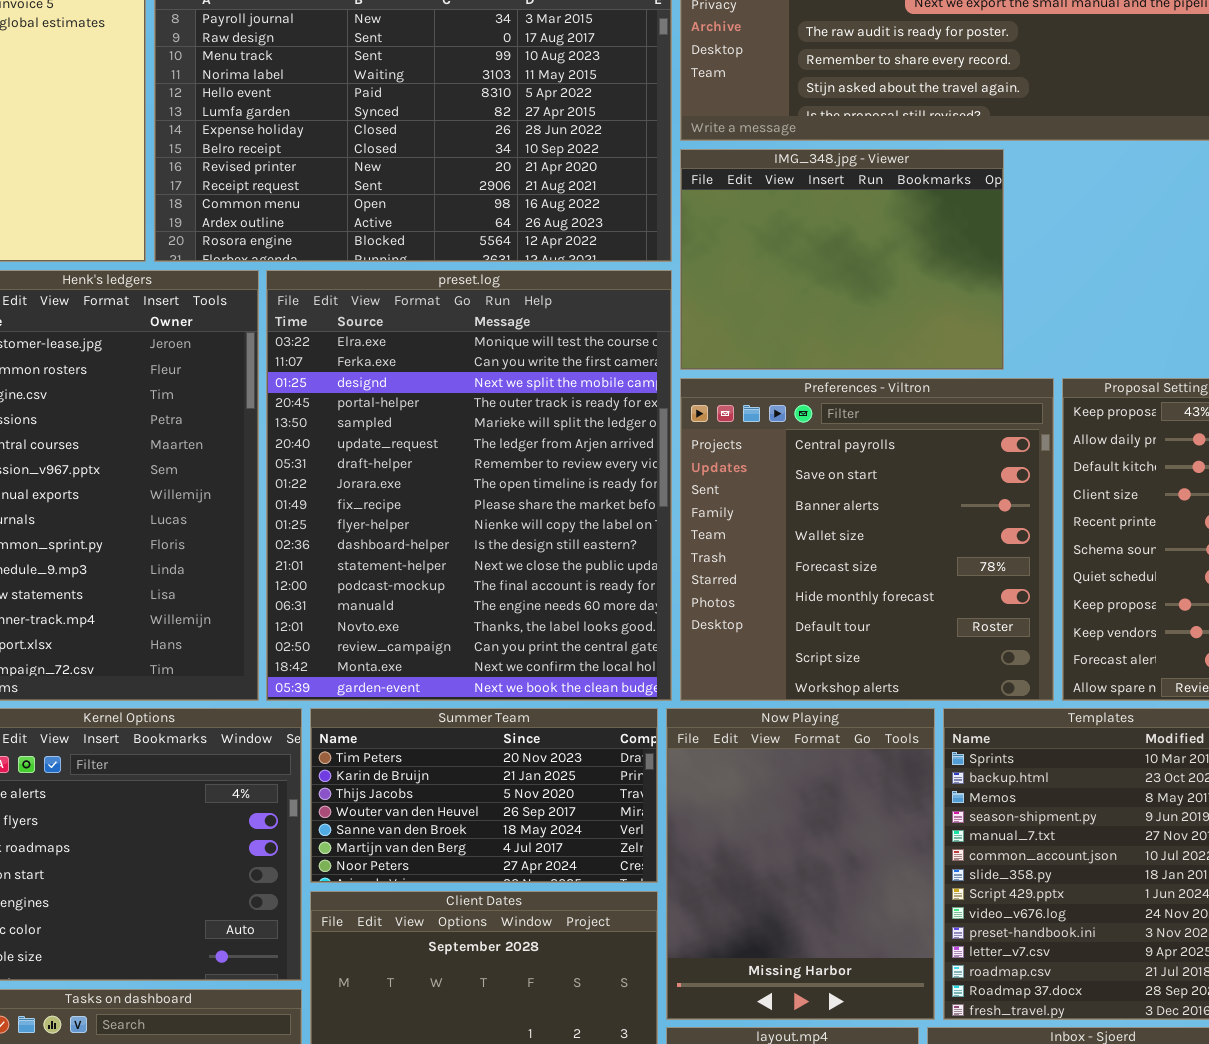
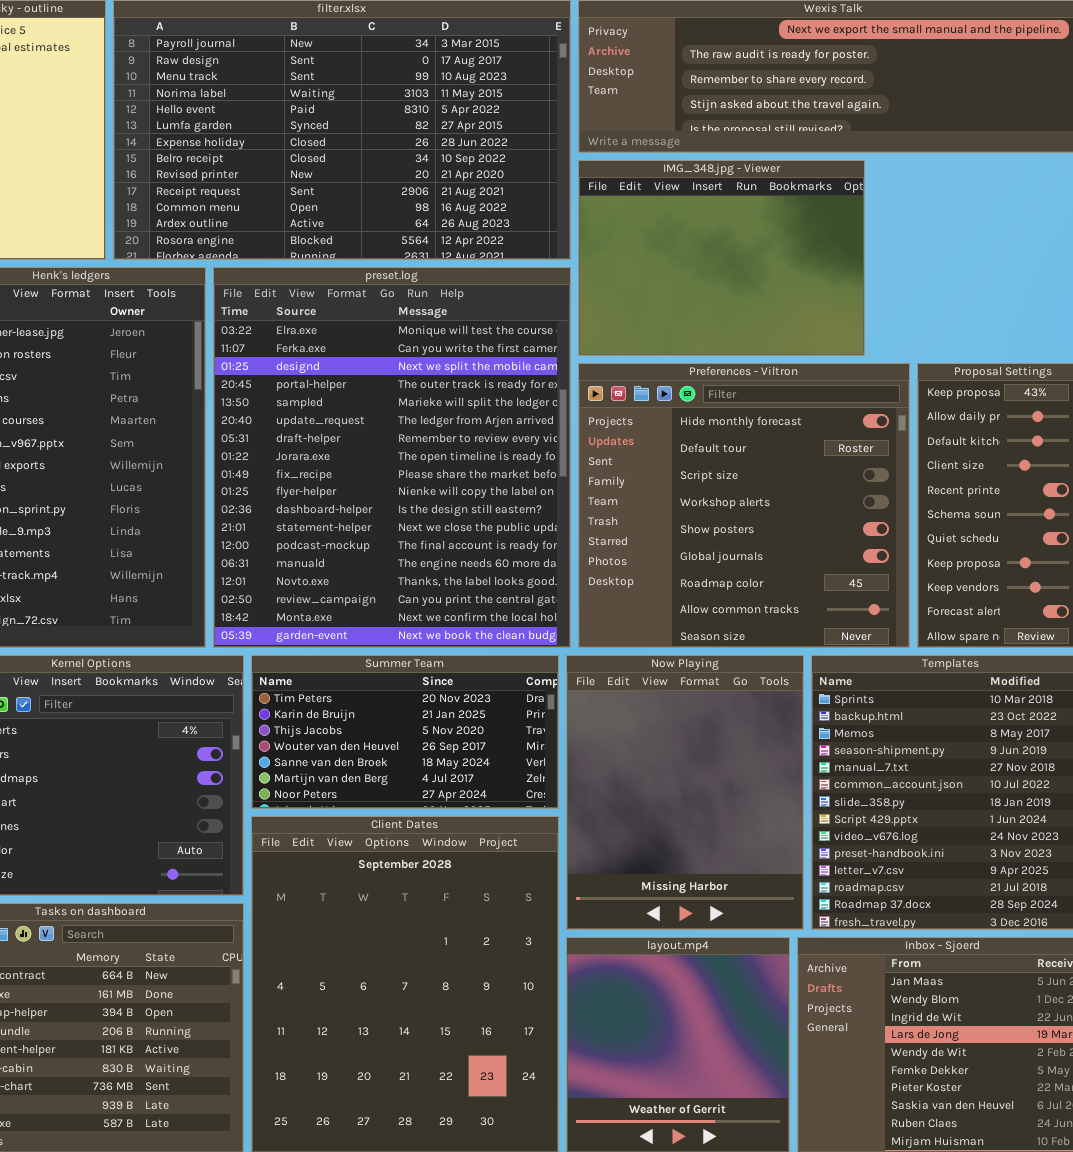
Preferences - Viltron: [680,378,1054,701] -> [578,363,910,648], scrolled down 5 rows

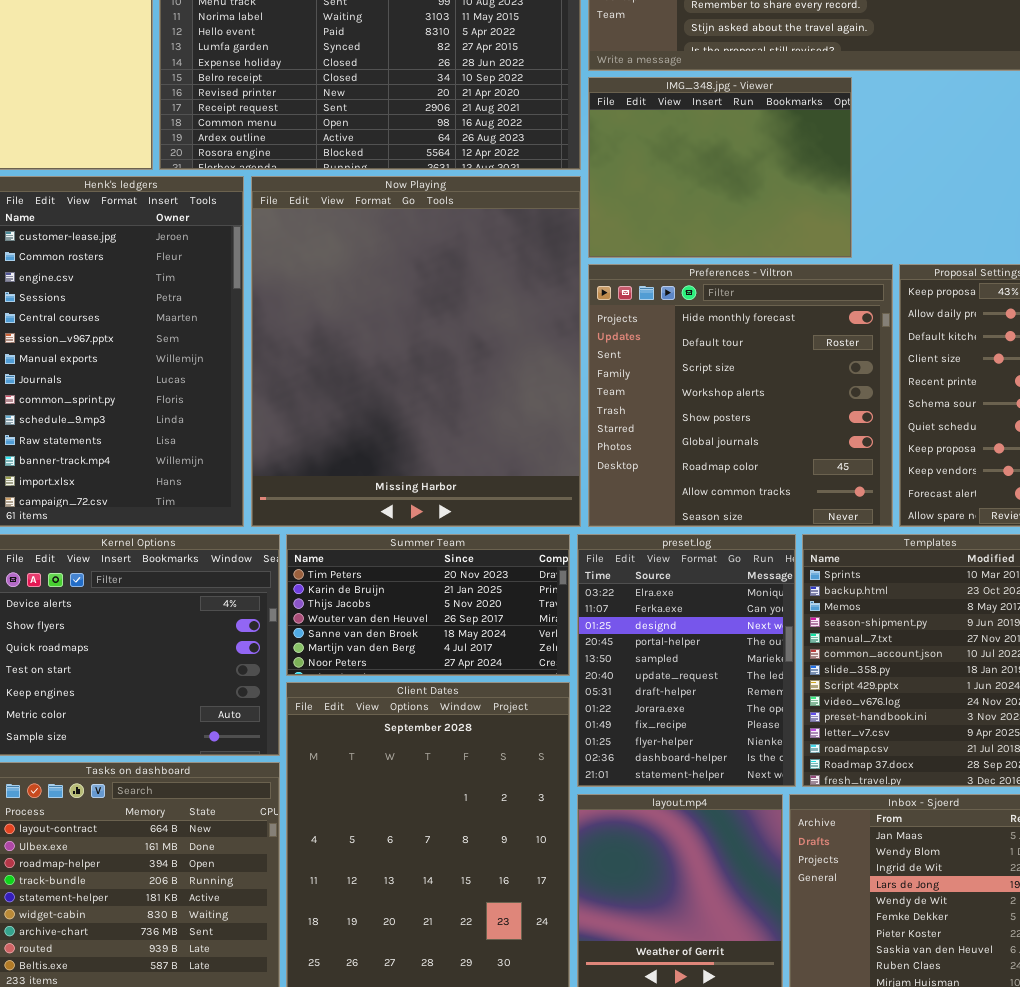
preset.log: [213,267,571,648] -> [577,534,796,787], moved, resized
Now Playing: [566,655,804,930] -> [251,176,581,527], moved, resized

